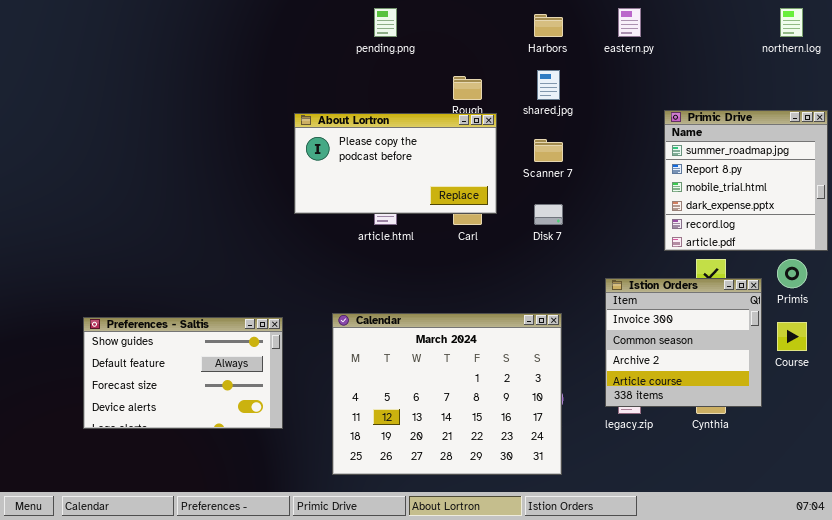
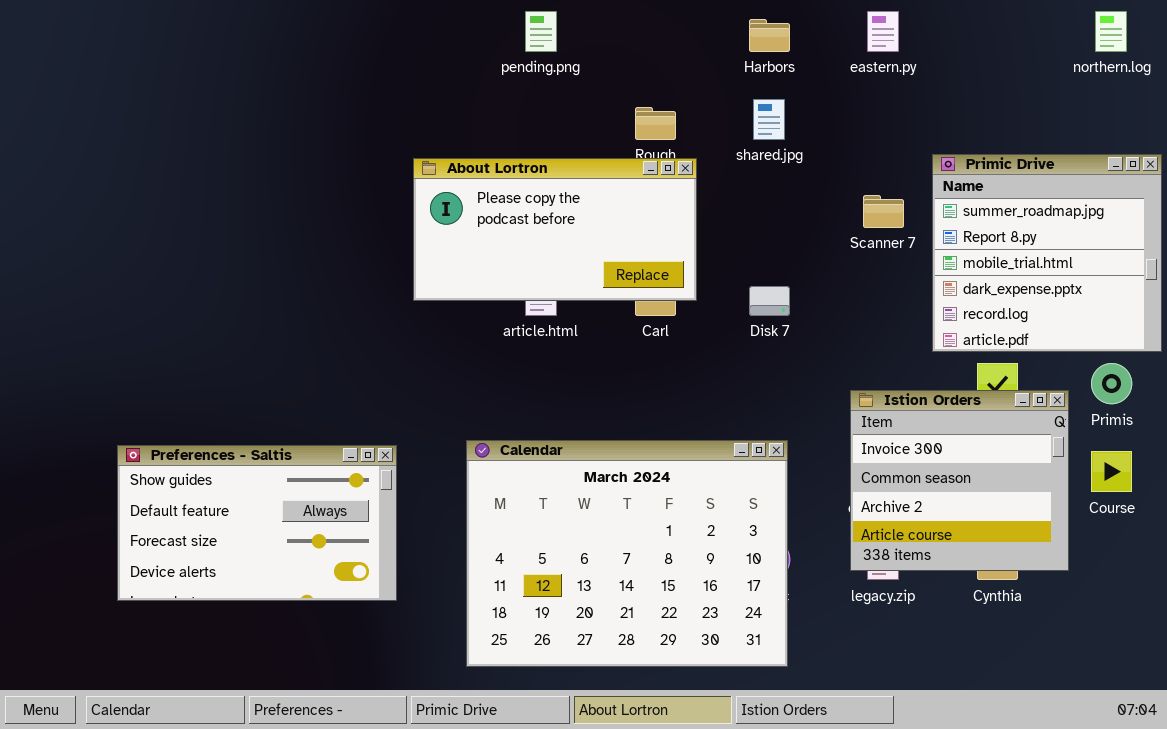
Scanner 7: [534,139,563,162] -> [863,195,904,228], moved

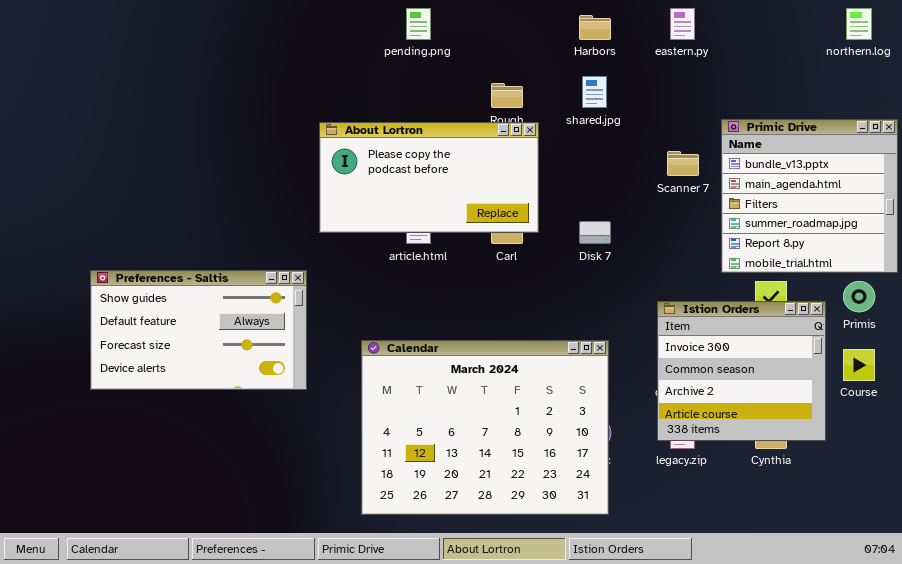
Primic Drive: [932,154,1162,352] -> [721,119,898,273], scrolled up 3 rows
Preferences - Saltis: [117,445,397,601] -> [90,270,307,390], moved

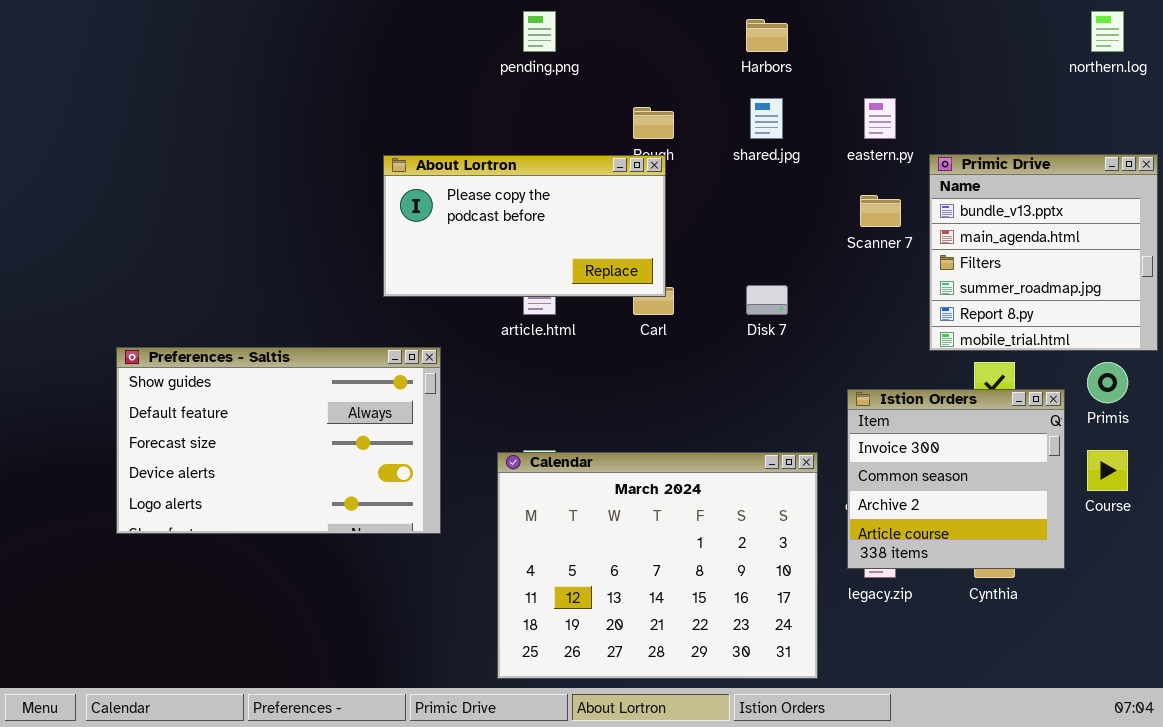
eastern.py: [670,8,695,40] -> [864,98,896,139], moved
About Lortron: [319,122,539,233] -> [383,155,666,297], moved
Preferences - Saltis: [90,270,307,390] -> [116,347,441,534], resized
Calendar: [361,340,609,515] -> [497,452,818,679], moved

